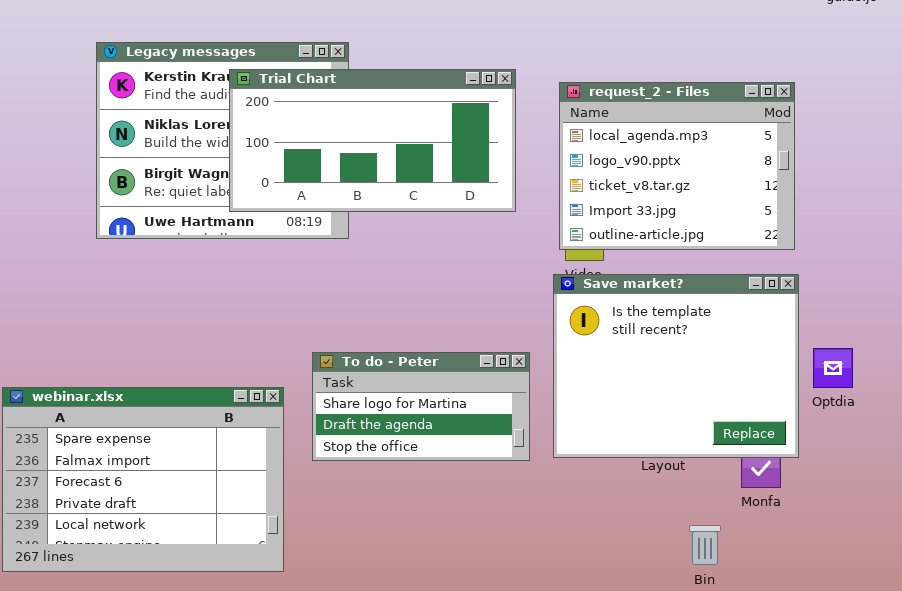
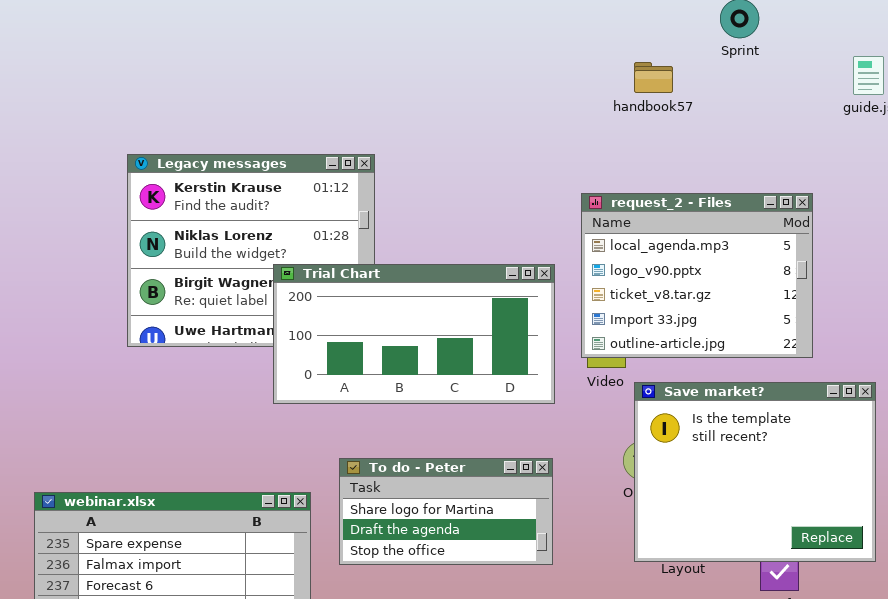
Trial Chart: [229,69,516,212] -> [273,264,555,404], moved
Save market?: [553,274,799,458] -> [634,382,876,562], moved

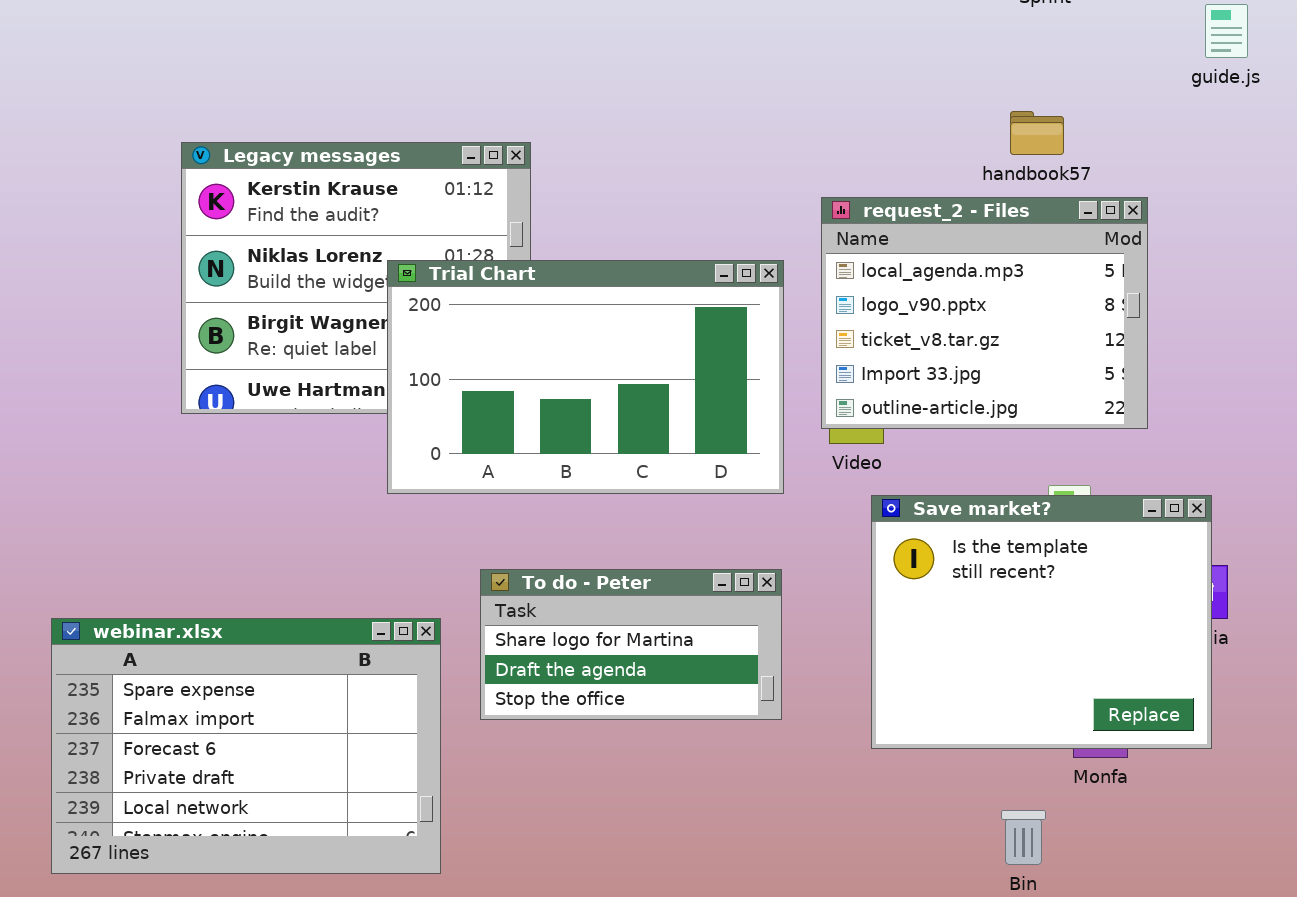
handbook57: [634,62,673,93] -> [1010,111,1064,155], moved
Trial Chart: [273,264,555,404] -> [387,260,784,494], resized
Save market?: [634,382,876,562] -> [871,495,1212,749], moved

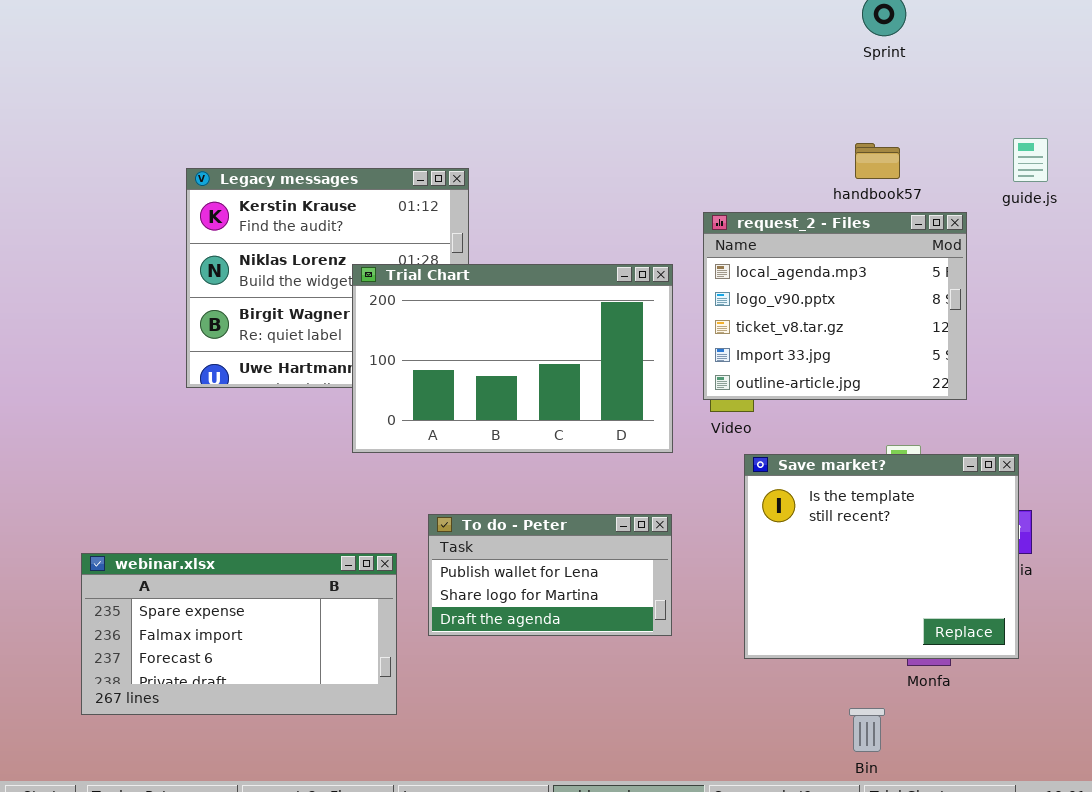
guide.js: [1205,4,1248,58] -> [1013,138,1048,182], moved
To do - Peter: [480,569,782,720] -> [428,514,672,636], scrolled up 1 row
webinar.xlsx: [51,618,441,874] -> [81,553,397,715], resized

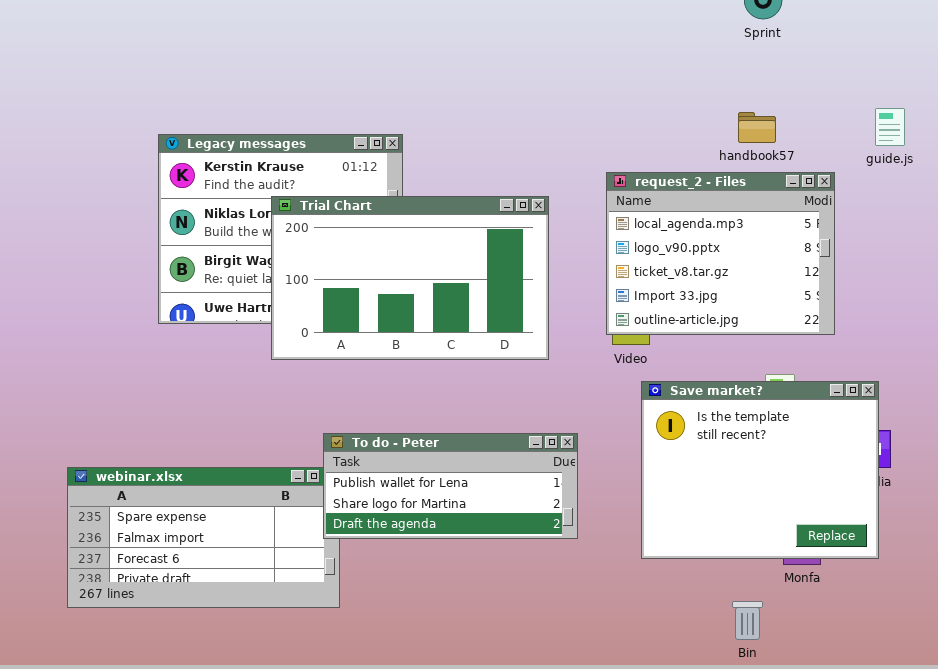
Trial Chart: [352,264,673,453] -> [271,196,549,360], moved
To do - Peter: [428,514,672,636] -> [323,433,578,539], resized

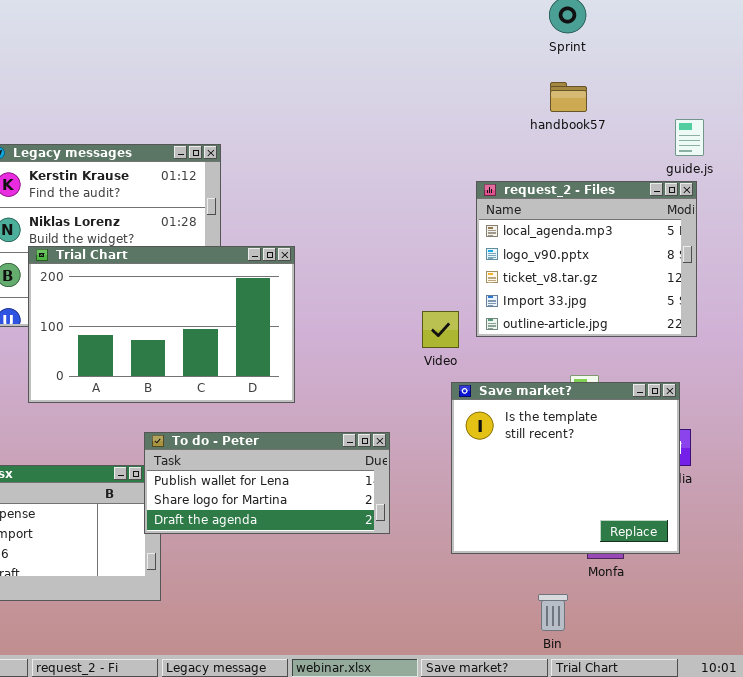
handbook57: [738,112,776,143] -> [550,82,587,112], moved
request_2 - Files: [606,172,835,335] -> [476,181,697,337], moved
Trial Chart: [271,196,549,360] -> [28,246,295,403], moved

